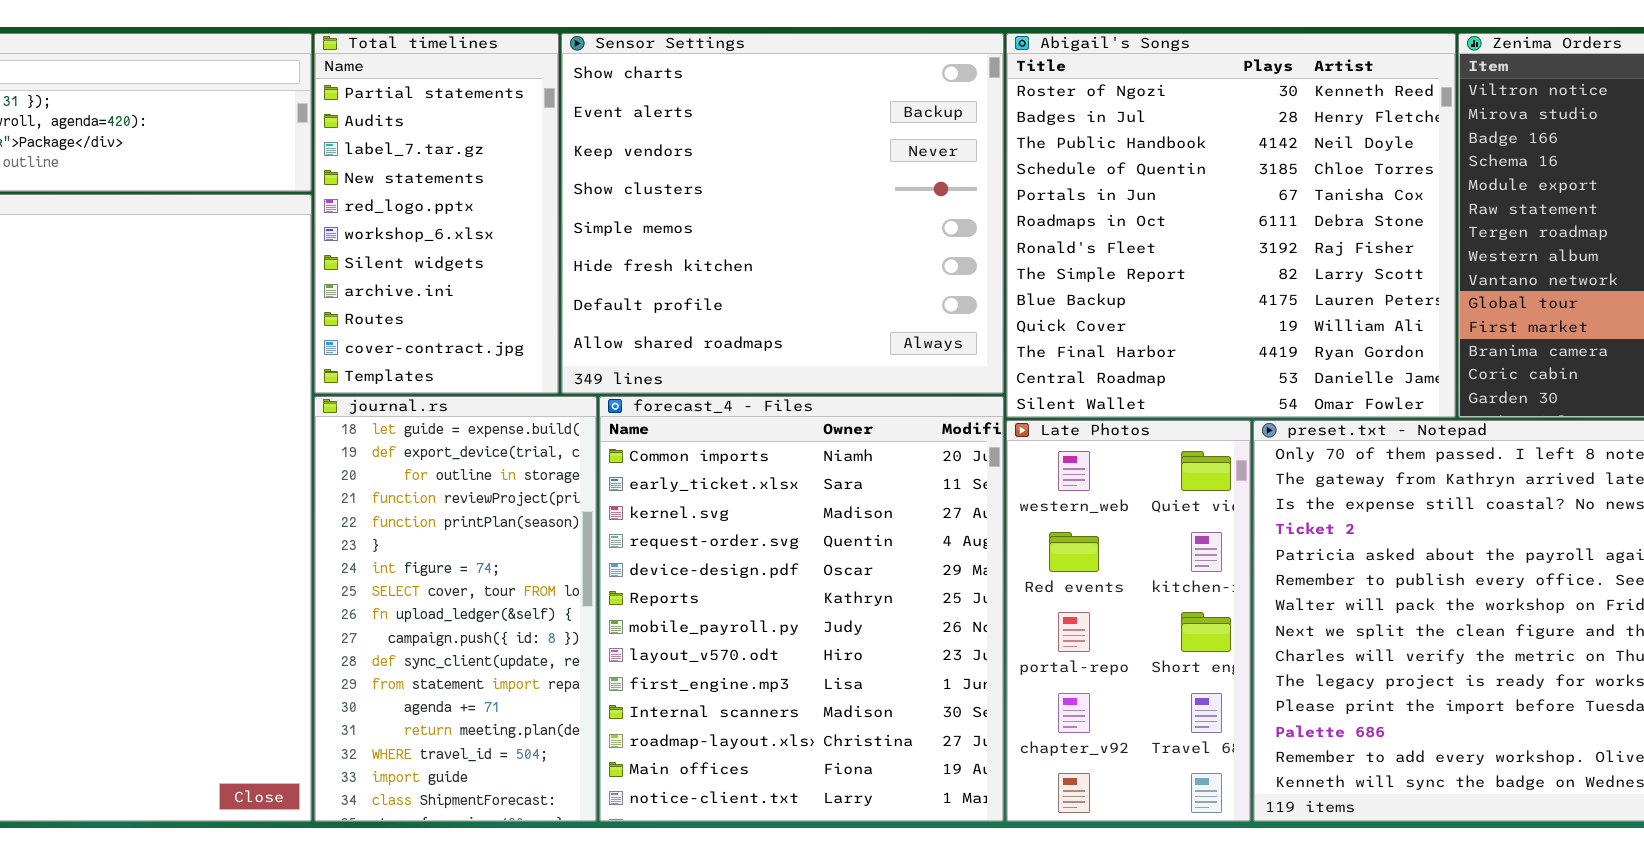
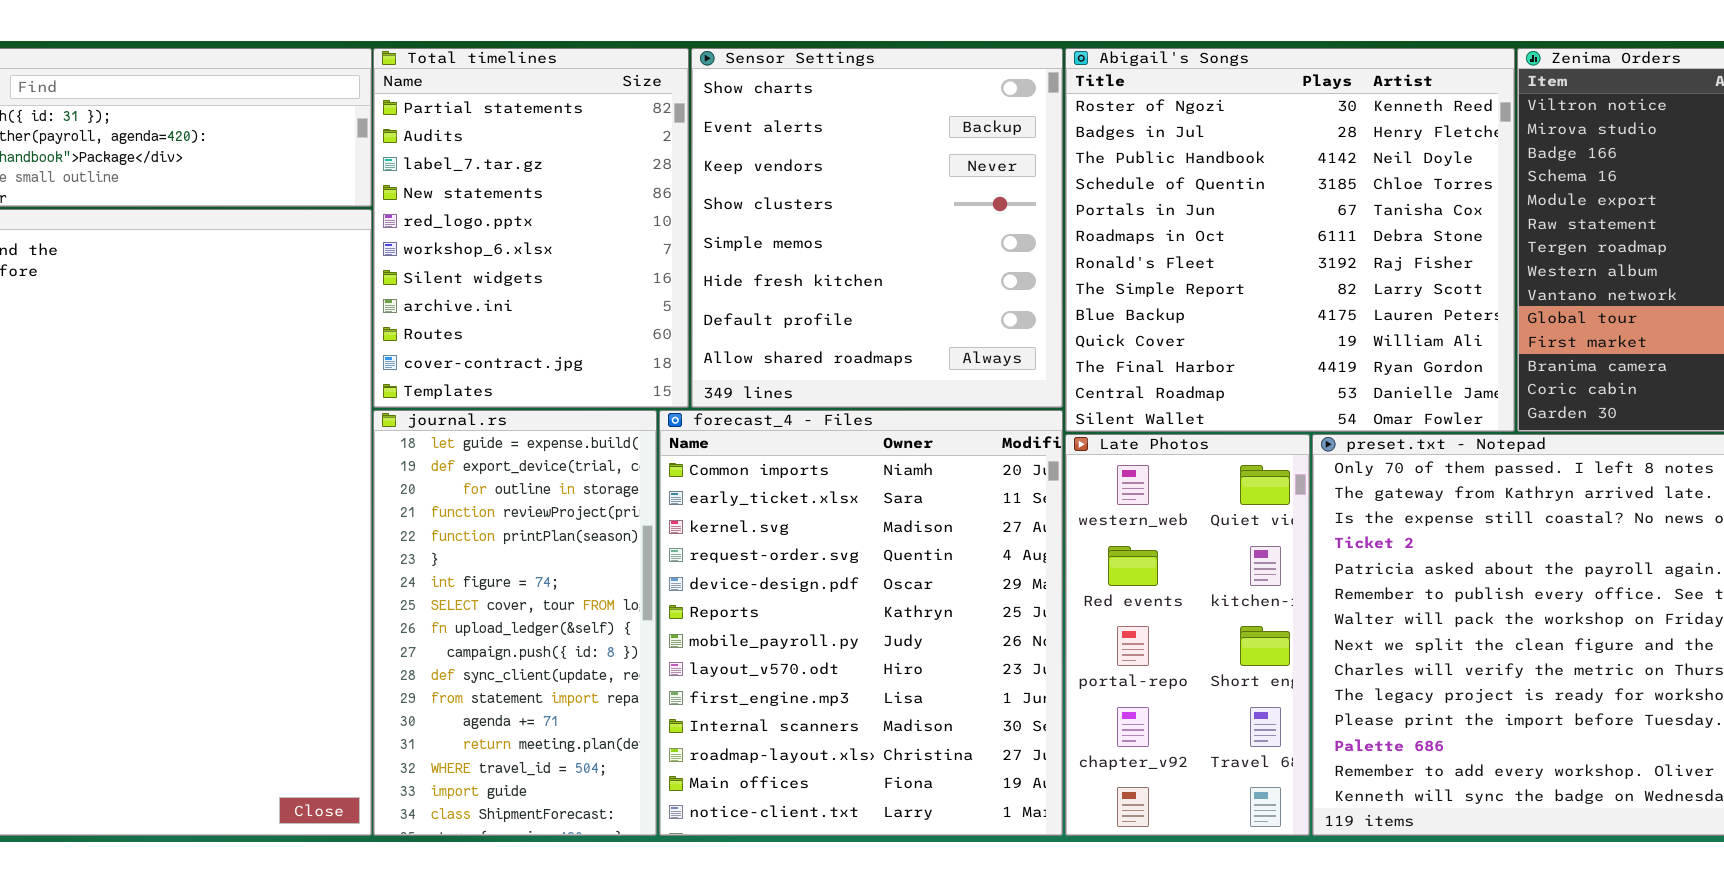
Total timelines: [314,33,559,394] -> [373,48,689,408], resized
Sensor Settings: [561,33,1004,394] -> [691,48,1063,408], resized

